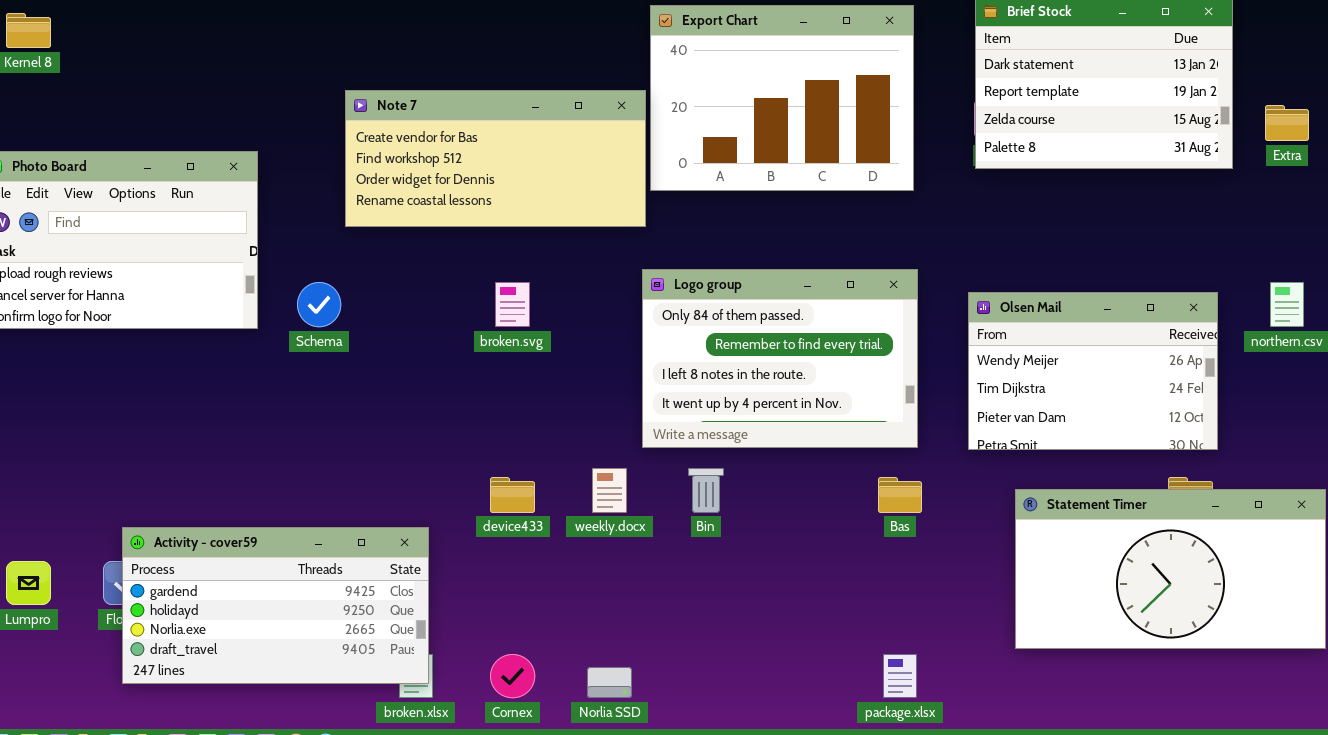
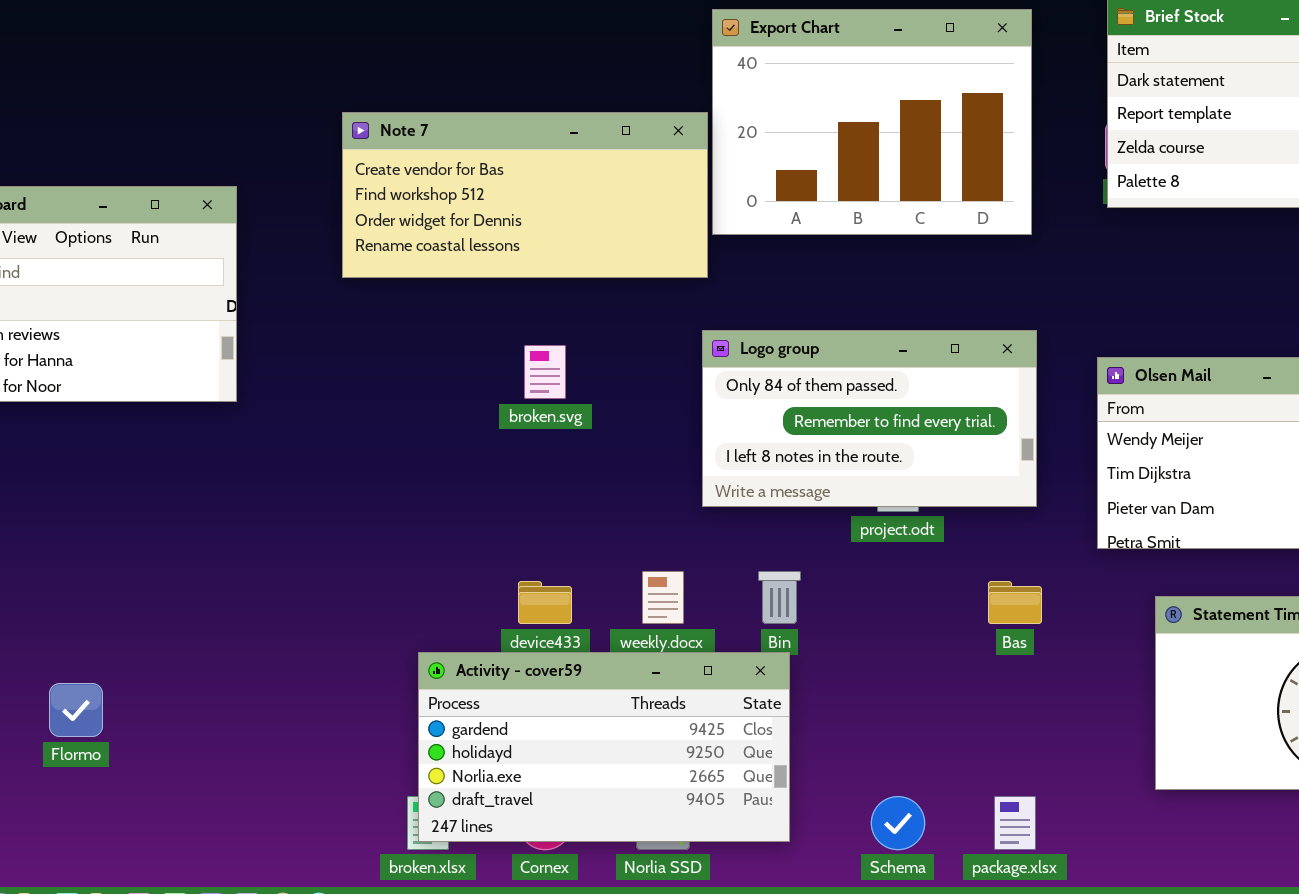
Logo group: [642,269,918,448] -> [702,330,1037,507], resized
Schema: [297,282,341,327] -> [871,796,925,850], moved
Activity - cover59: [122,527,429,684] -> [418,652,790,842], moved

